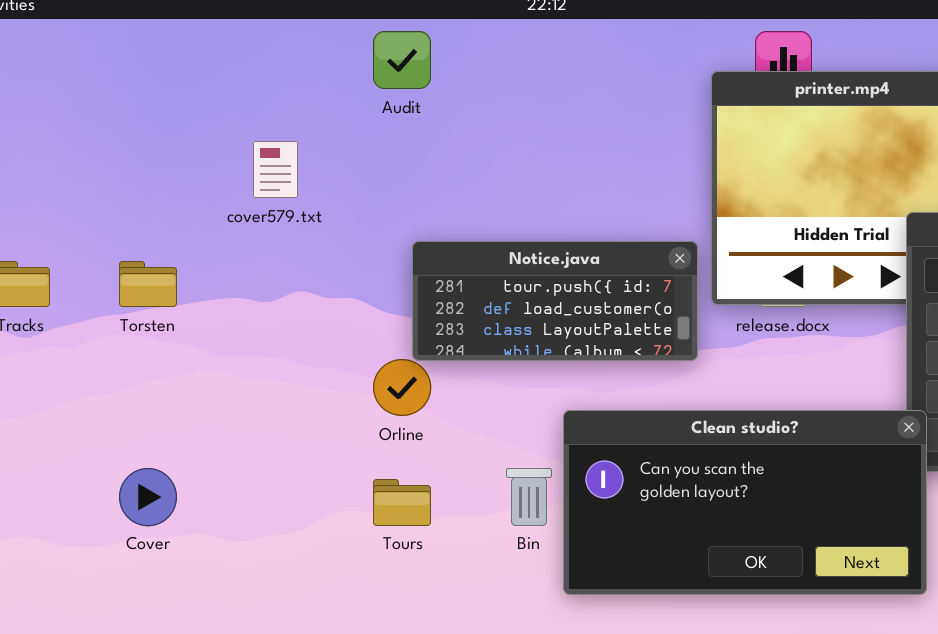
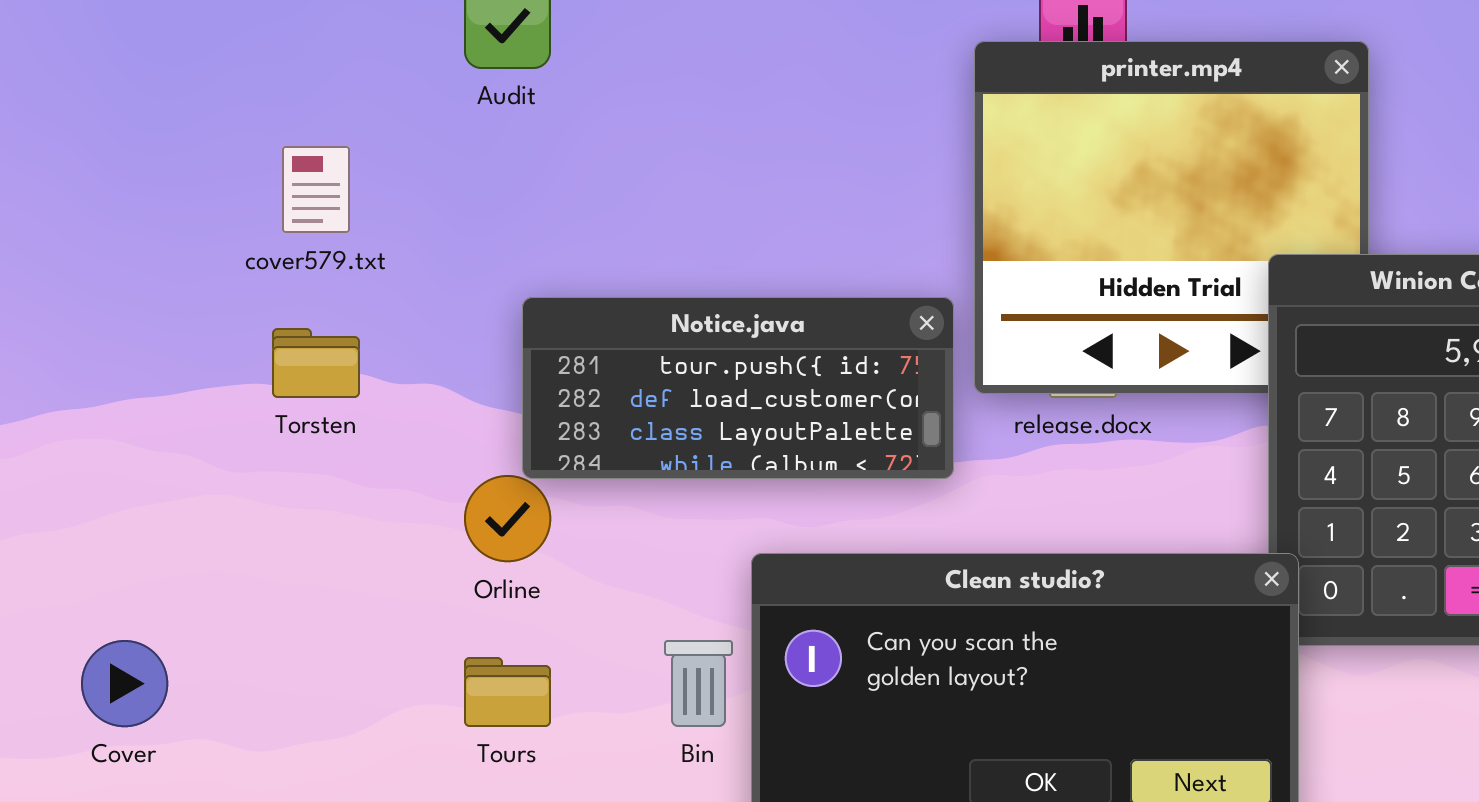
Torsten: [119,261,177,307] -> [272,328,360,398], moved

